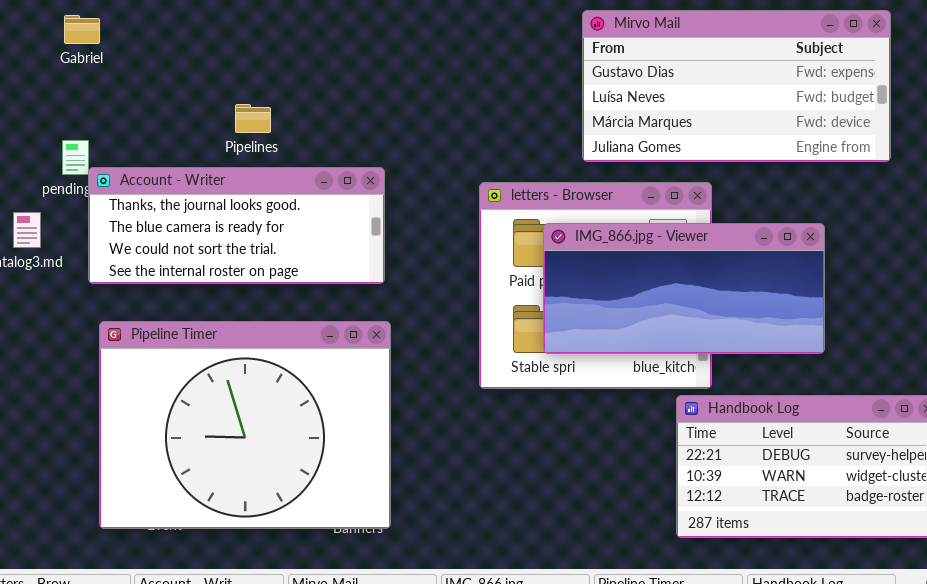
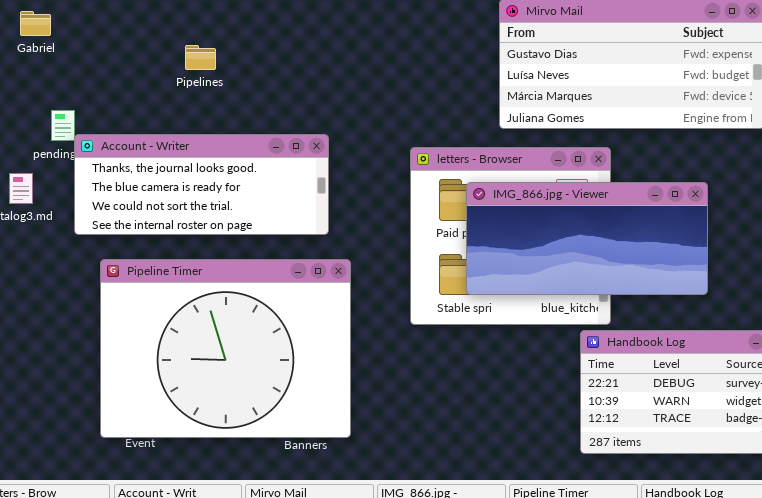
Gabriel: [64,15,100,44] -> [20,11,51,36], moved
Pipelines: [235,104,271,133] -> [185,45,216,70], moved
Pipeline Timer: [99,321,391,529] -> [100,259,351,438], moved

